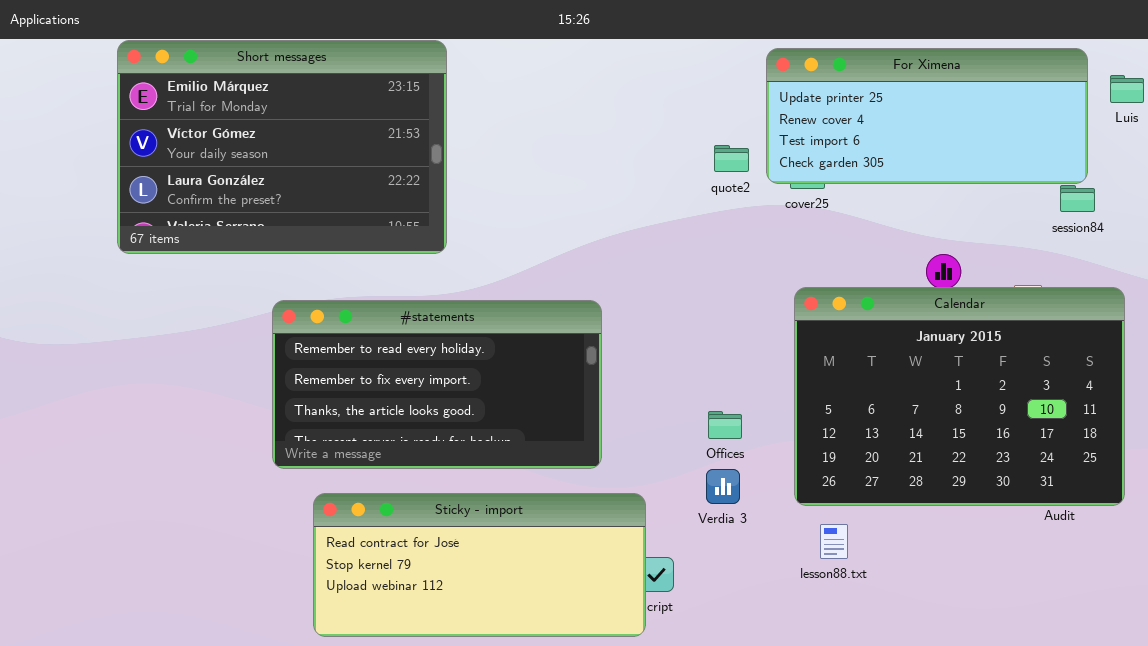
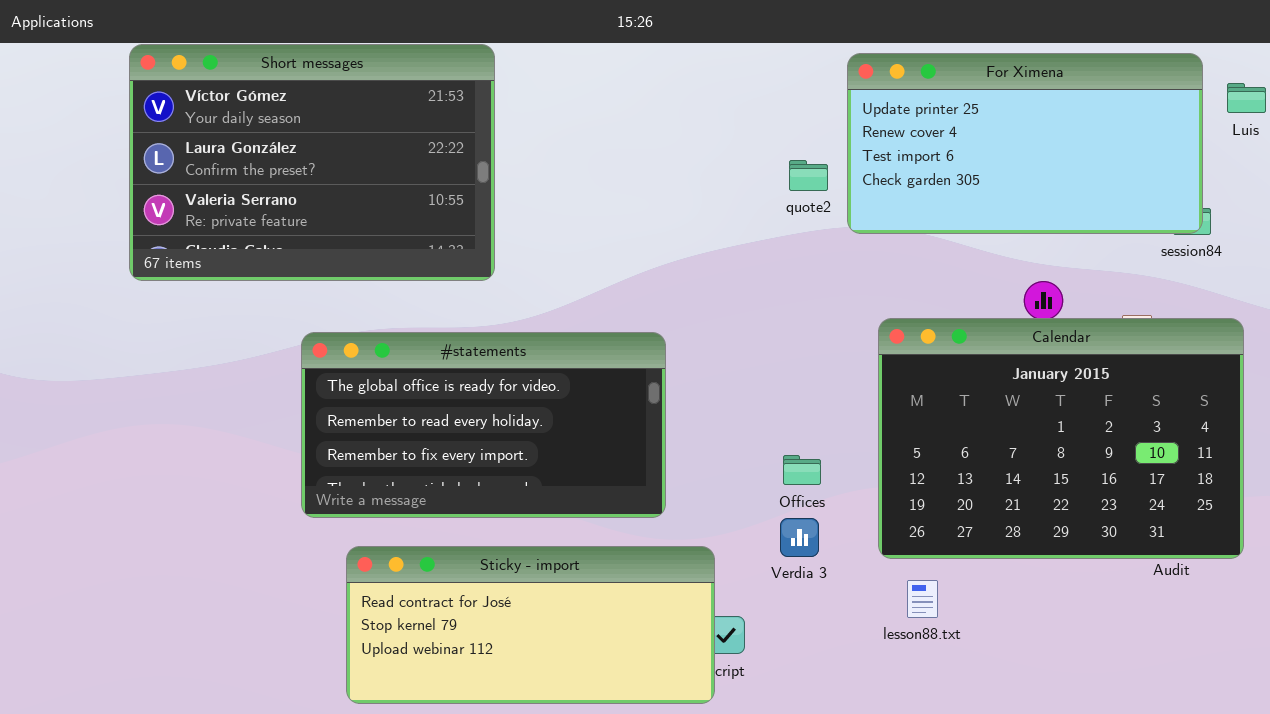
Short messages: [117,40,447,254] -> [129,44,495,281], scrolled down 1 row
For Ximena: [766,48,1088,184] -> [847,53,1203,234], resized
#statements: [272,300,602,469] -> [301,332,666,518], scrolled up 1 row

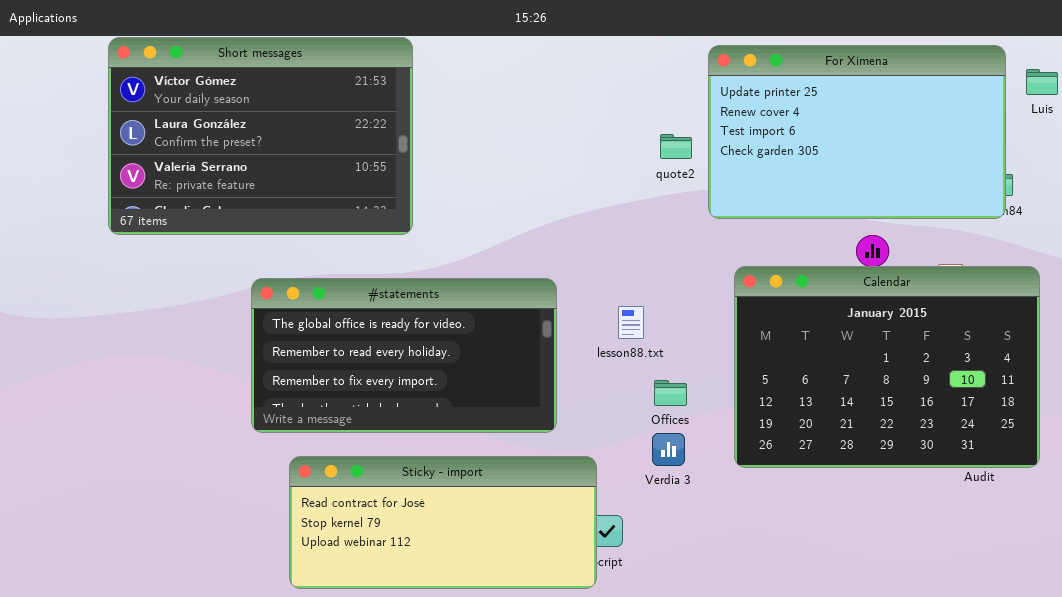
For Ximena: [847,53,1203,234] -> [708,45,1006,219], resized
lesson88.txt: [907,580,938,618] -> [618,306,644,339], moved

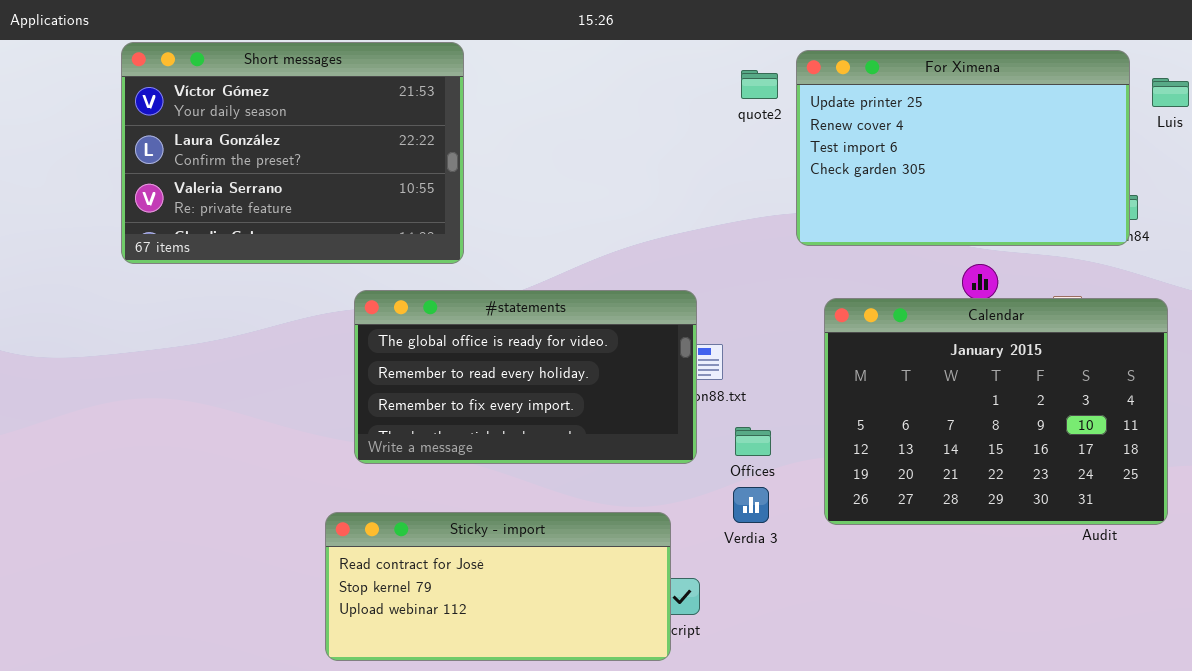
quote2: [660,134,692,159] -> [741,70,778,99], moved
#statements: [251,278,557,433] -> [354,290,697,464], moved

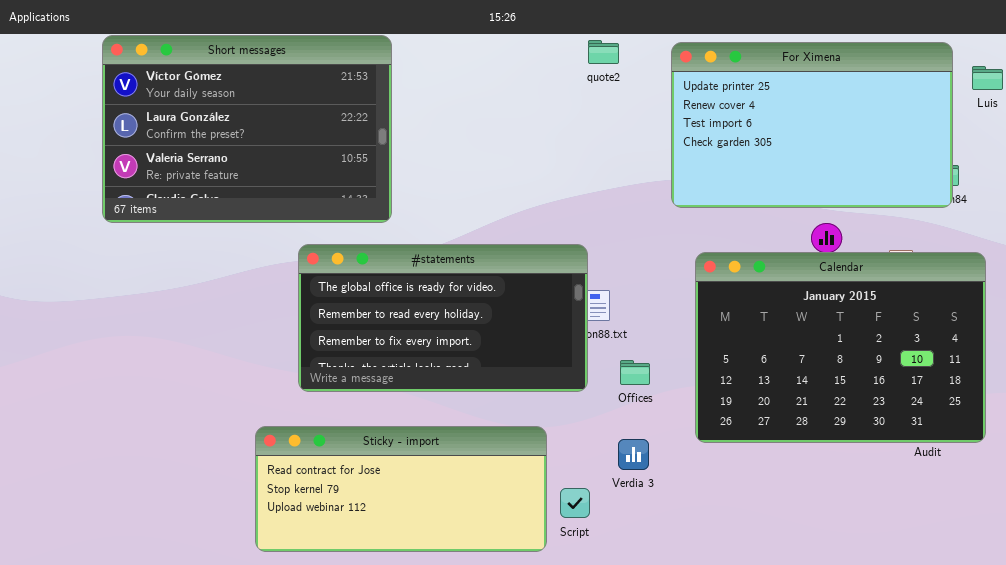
quote2: [741,70,778,99] -> [588,40,619,64], moved
Verdia 3: [733,487,769,523] -> [618,439,649,470], moved
Sticky - import: [325,512,671,661] -> [255,426,547,552], moved

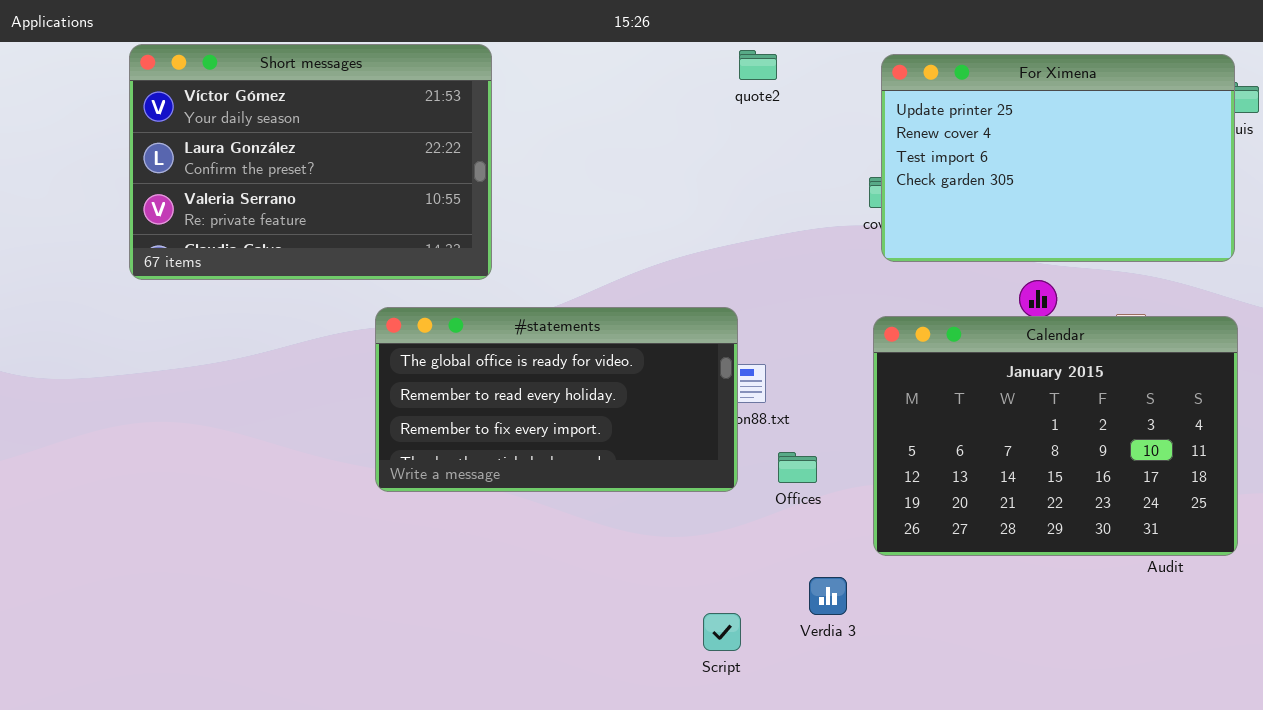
For Ximena: [671,42,953,208] -> [881,54,1235,262], moved
Sticky - import: [255,426,547,552] -> none, closed
Verdia 3: [618,439,649,470] -> [809,577,847,615], moved

